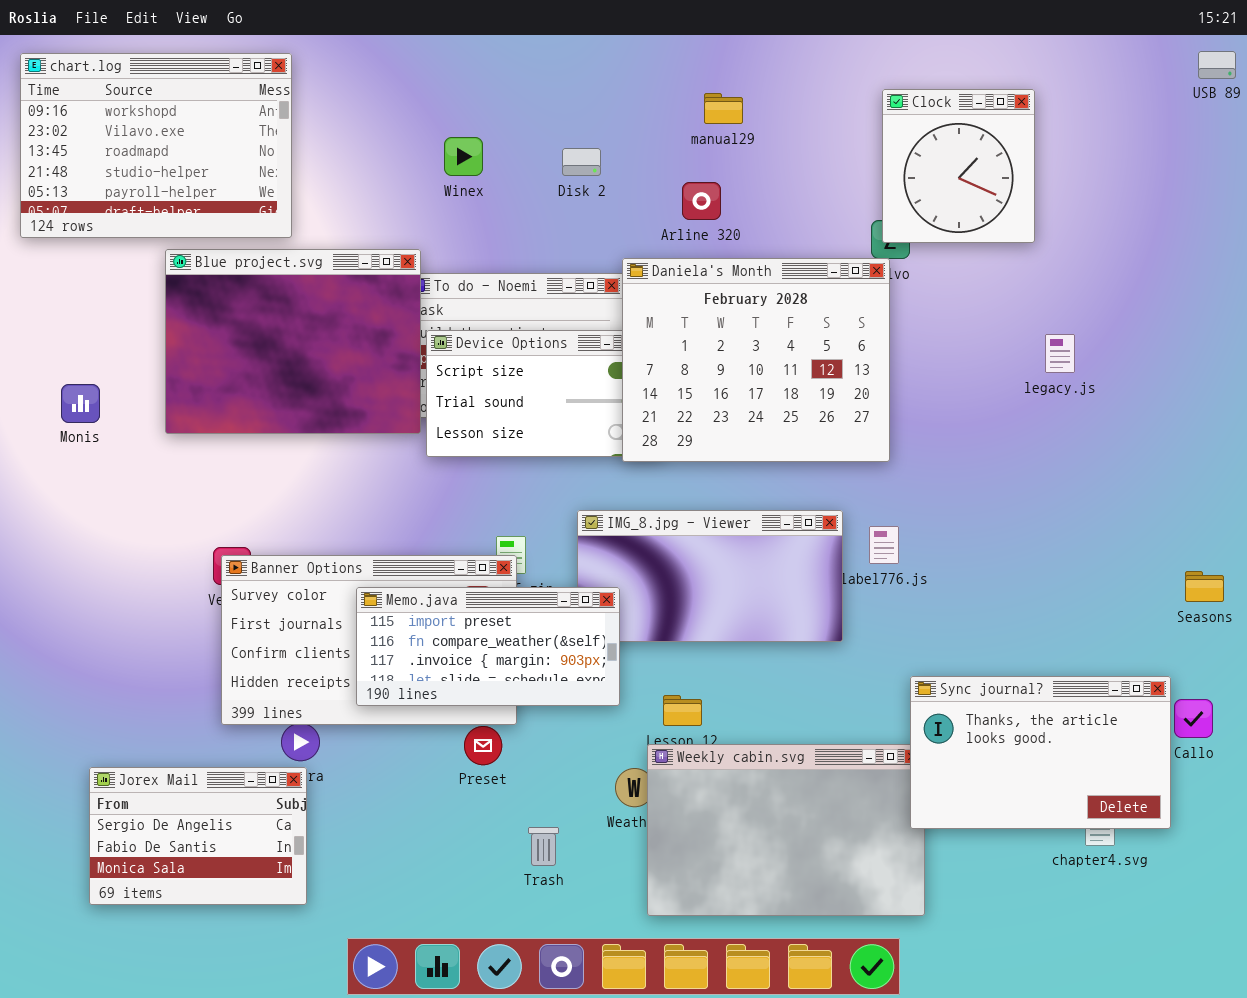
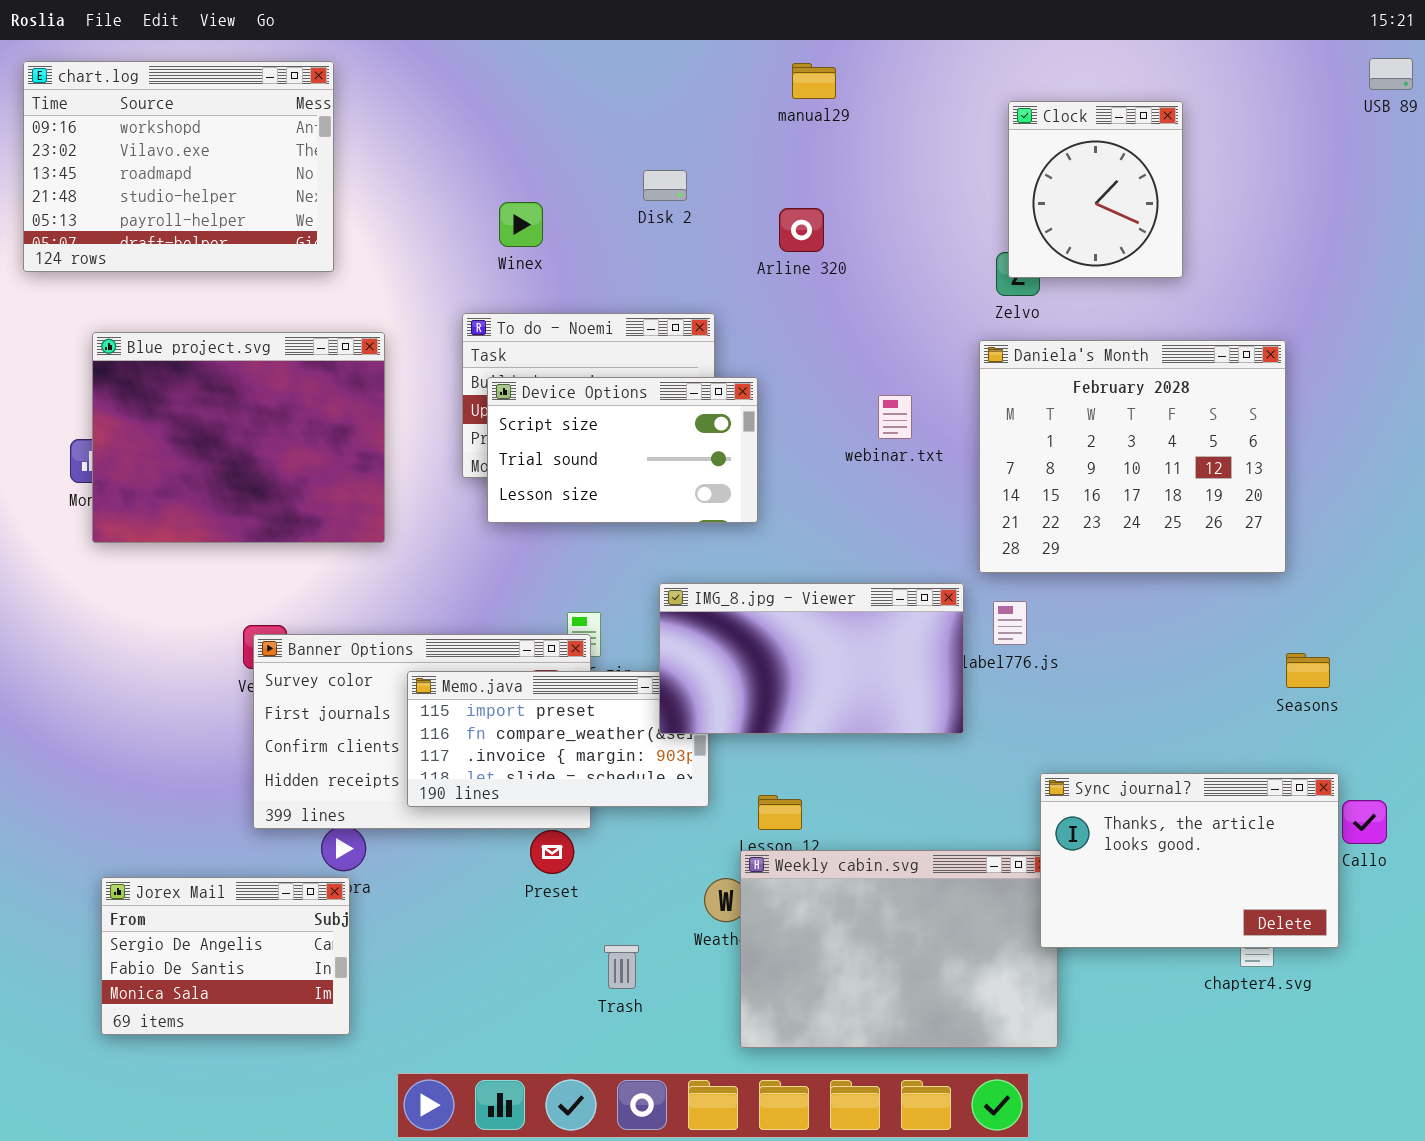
manual29: [704,93,743,124] -> [792,63,836,99], moved
Winex: [444,137,483,176] -> [499,202,543,247], moved
Blue project.svg: [165,249,421,434] -> [92,332,385,543], moved
Daniela's Month: [622,258,890,462] -> [979,340,1286,573], moved
IMG_8.jpg - Viewer: [577,510,843,642] -> [659,583,964,734], raised
Seasons: [1185,571,1224,602] -> [1286,653,1330,688], moved

